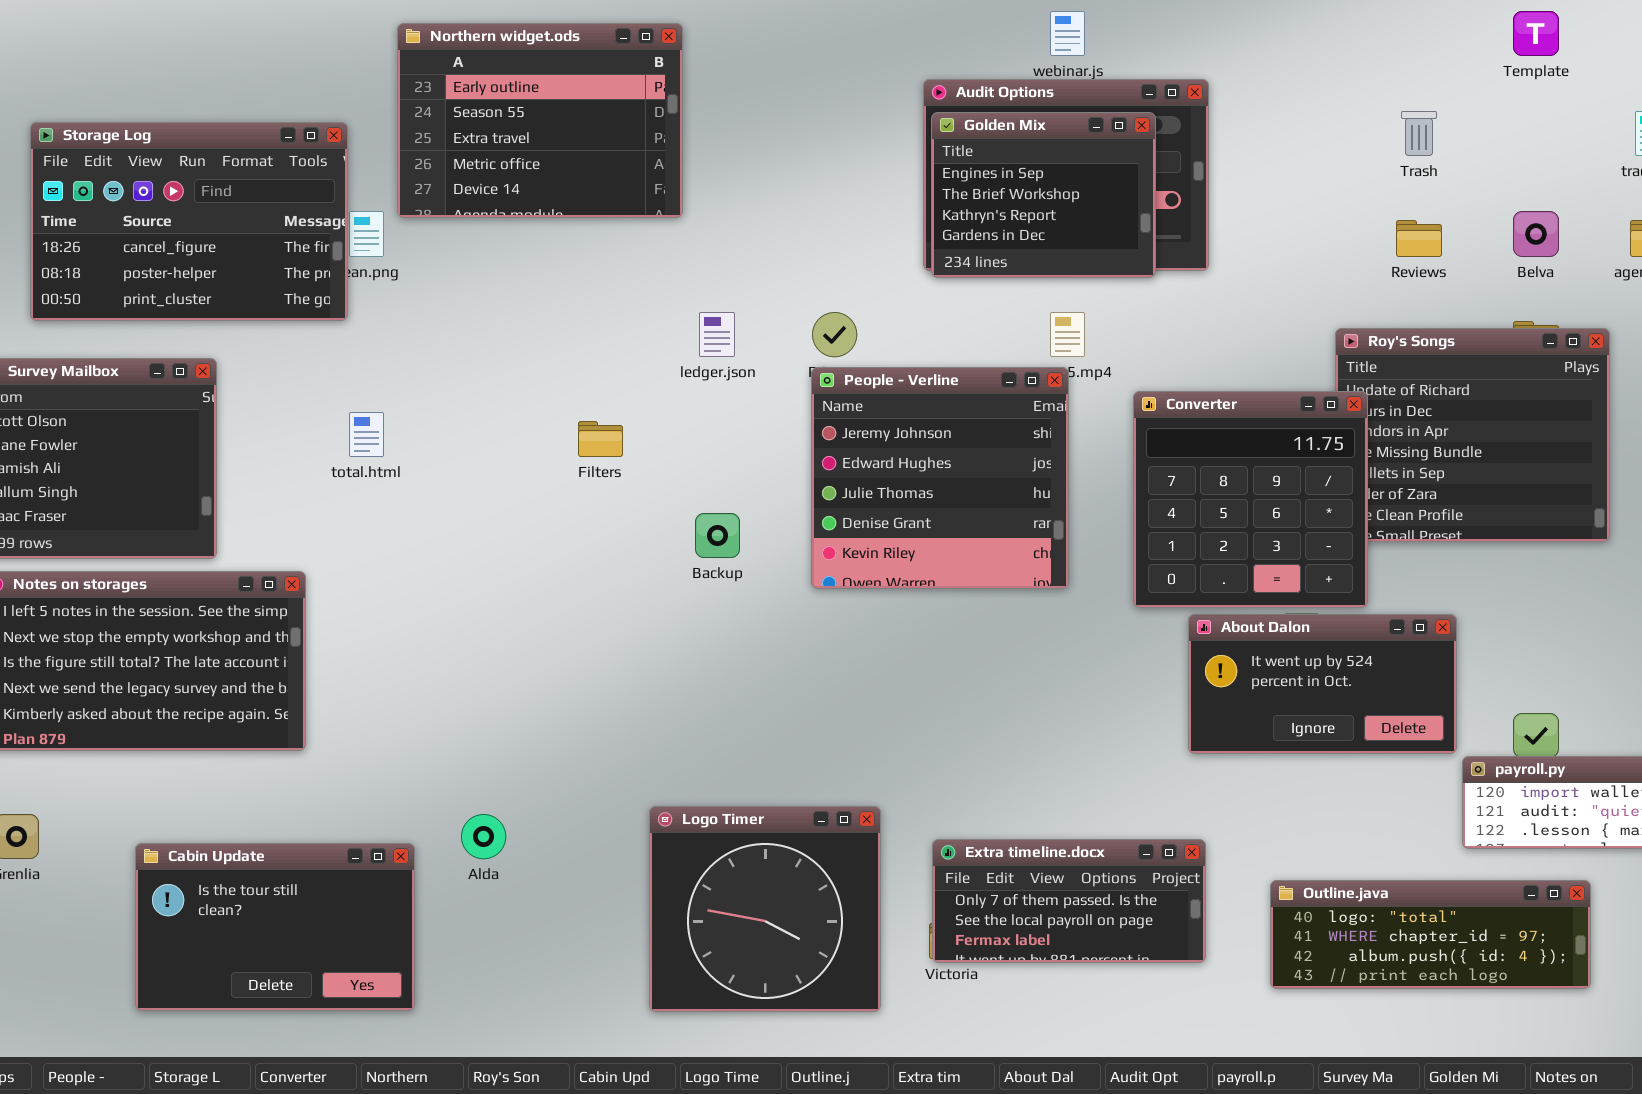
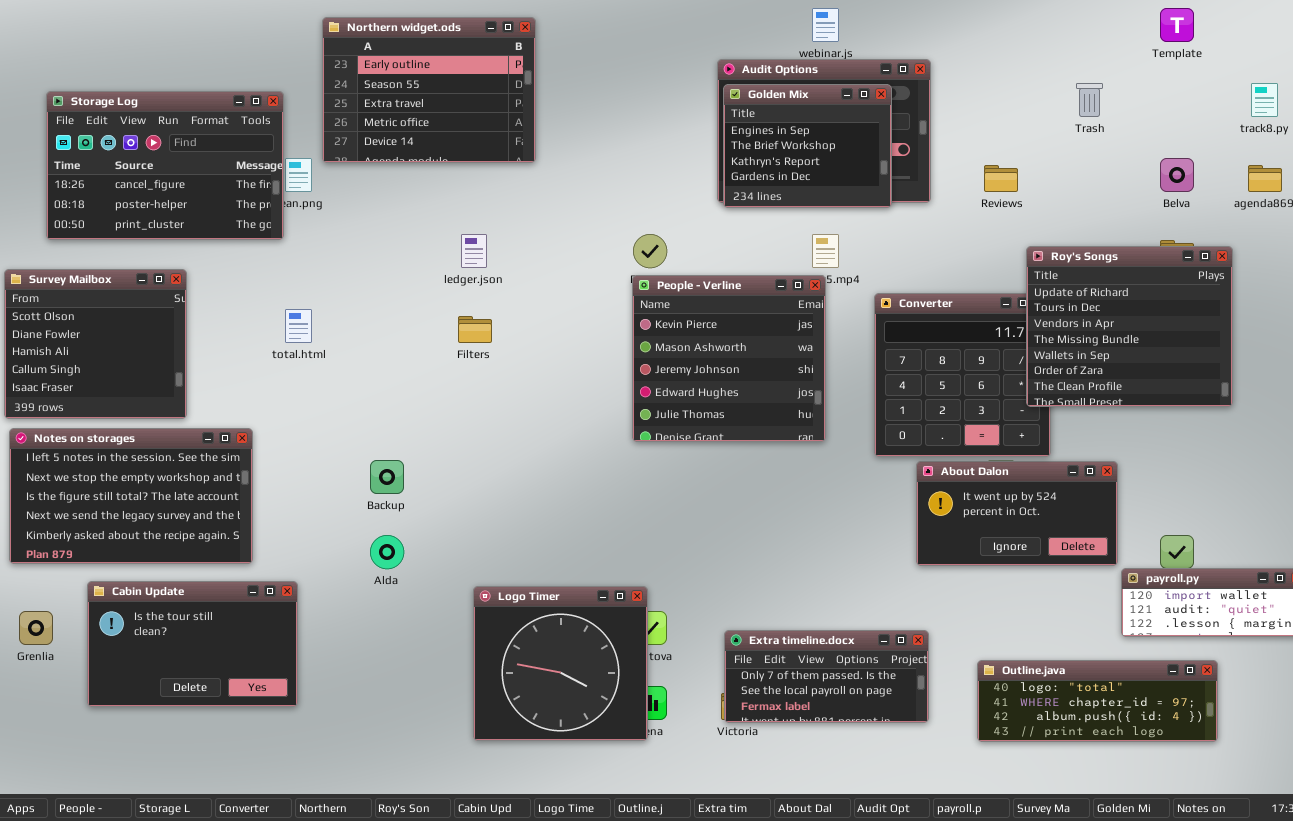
Reviews: [1396,220,1442,257] -> [984,165,1018,192], moved
ledger.json: [699,312,735,357] -> [461,234,487,268], moved
Roy's Songs: [1335,328,1610,542] -> [1026,246,1233,407], raised
People - Verline: [811,367,1069,589] -> [632,275,826,442], scrolled up 2 rows
Backup: [695,513,740,558] -> [370,460,404,494], moved
Logo Timer: [649,806,881,1012] -> [473,586,648,741], moved
Alda: [461,814,506,859] -> [370,535,404,569], moved
Cabin Update: [135,843,415,1011] -> [87,581,298,707], moved

